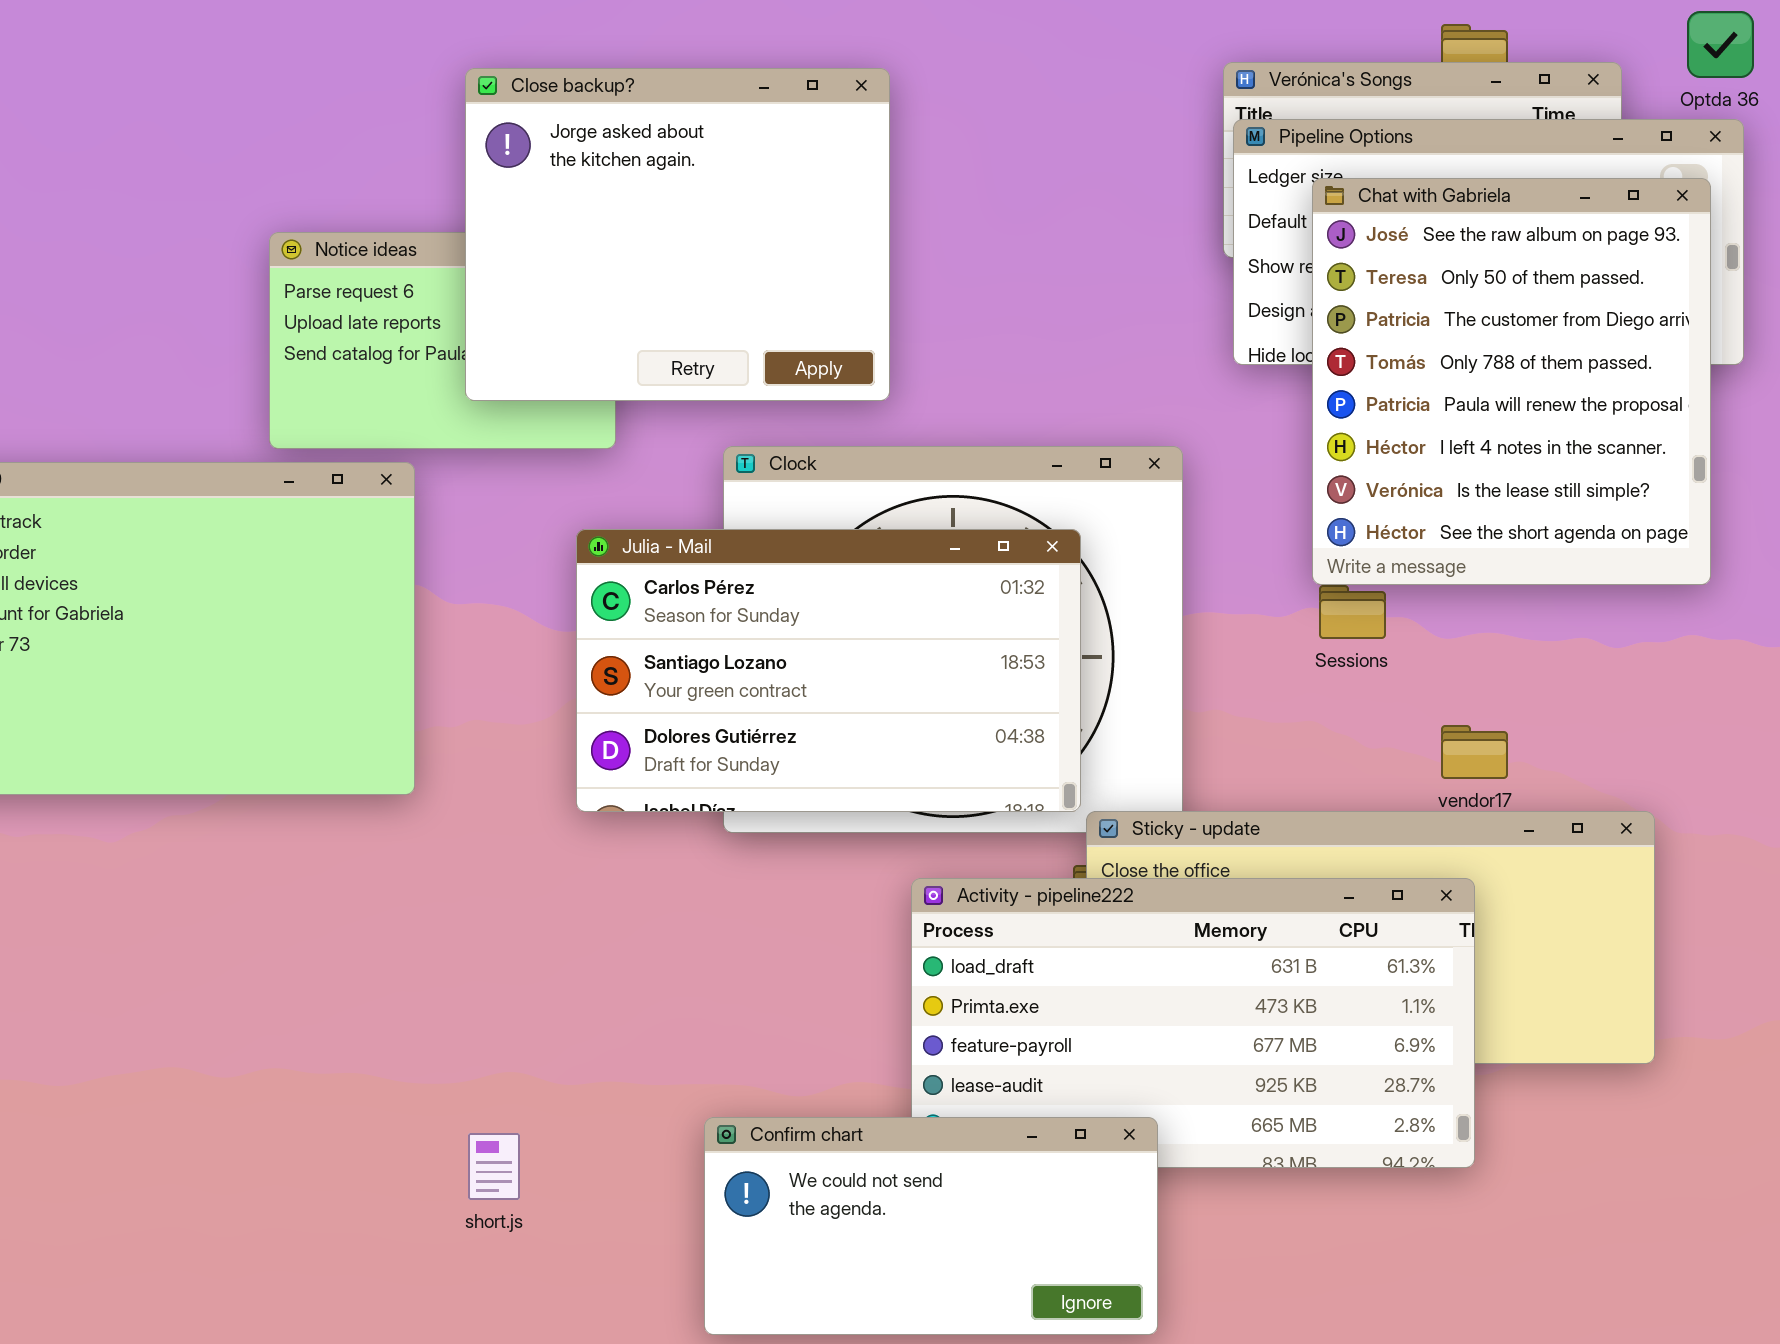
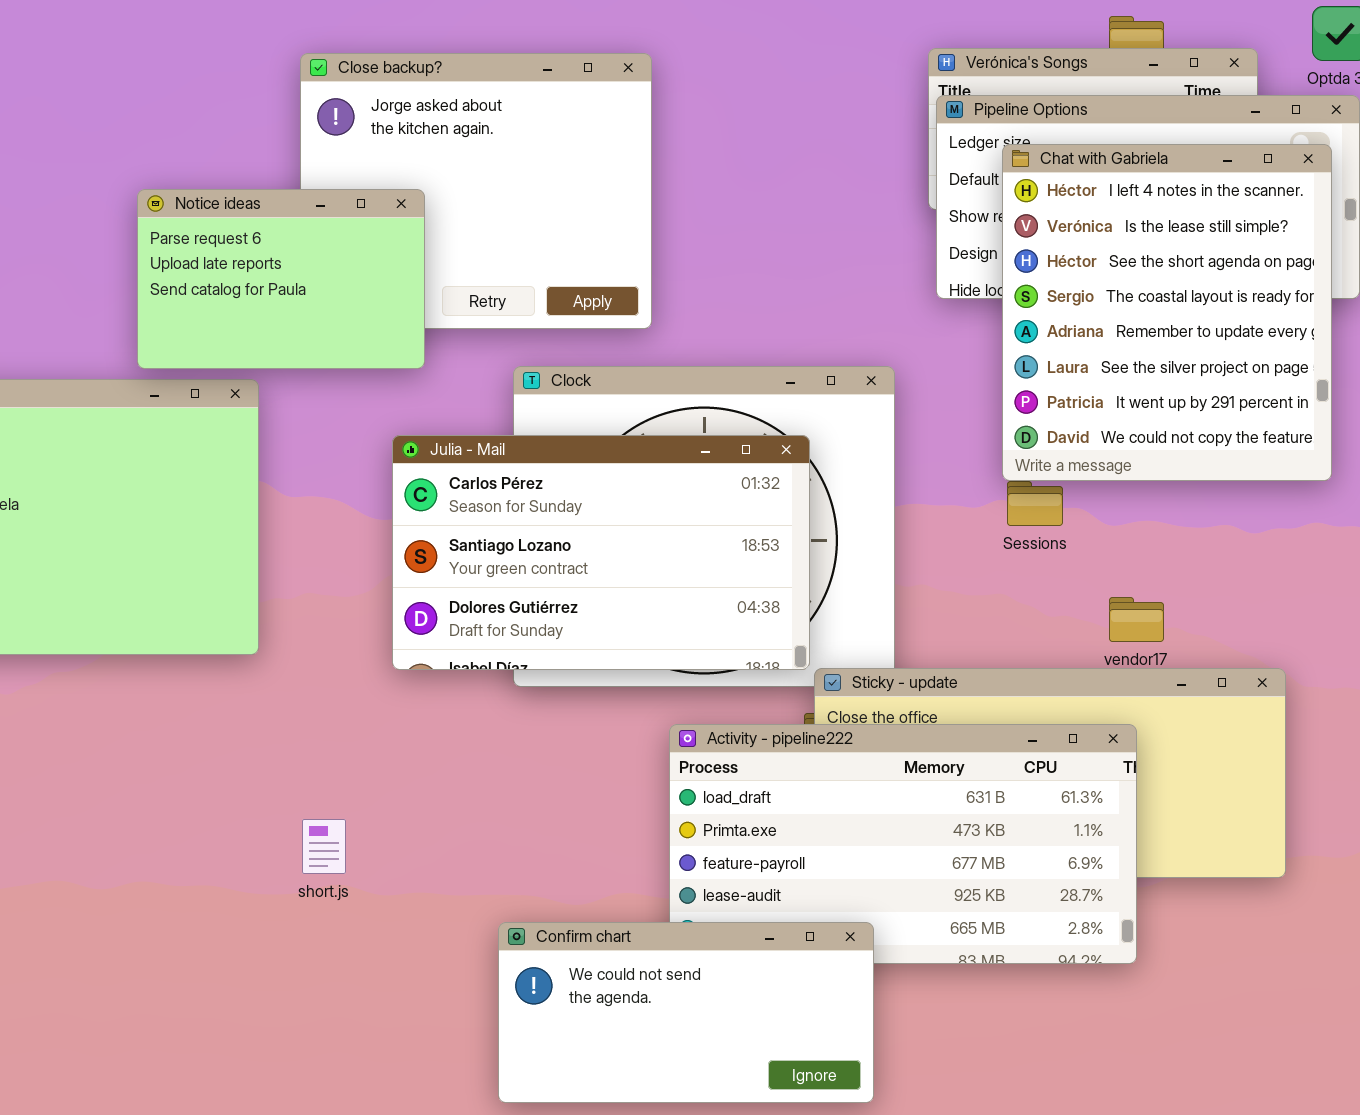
Chat with Gabriela: [1312,178,1711,585] -> [1002,144,1332,481], scrolled down 5 rows
Notice ideas: [269,232,616,449] -> [137,189,425,369], raised
short.js: [468,1133,520,1200] -> [302,819,346,874], moved

